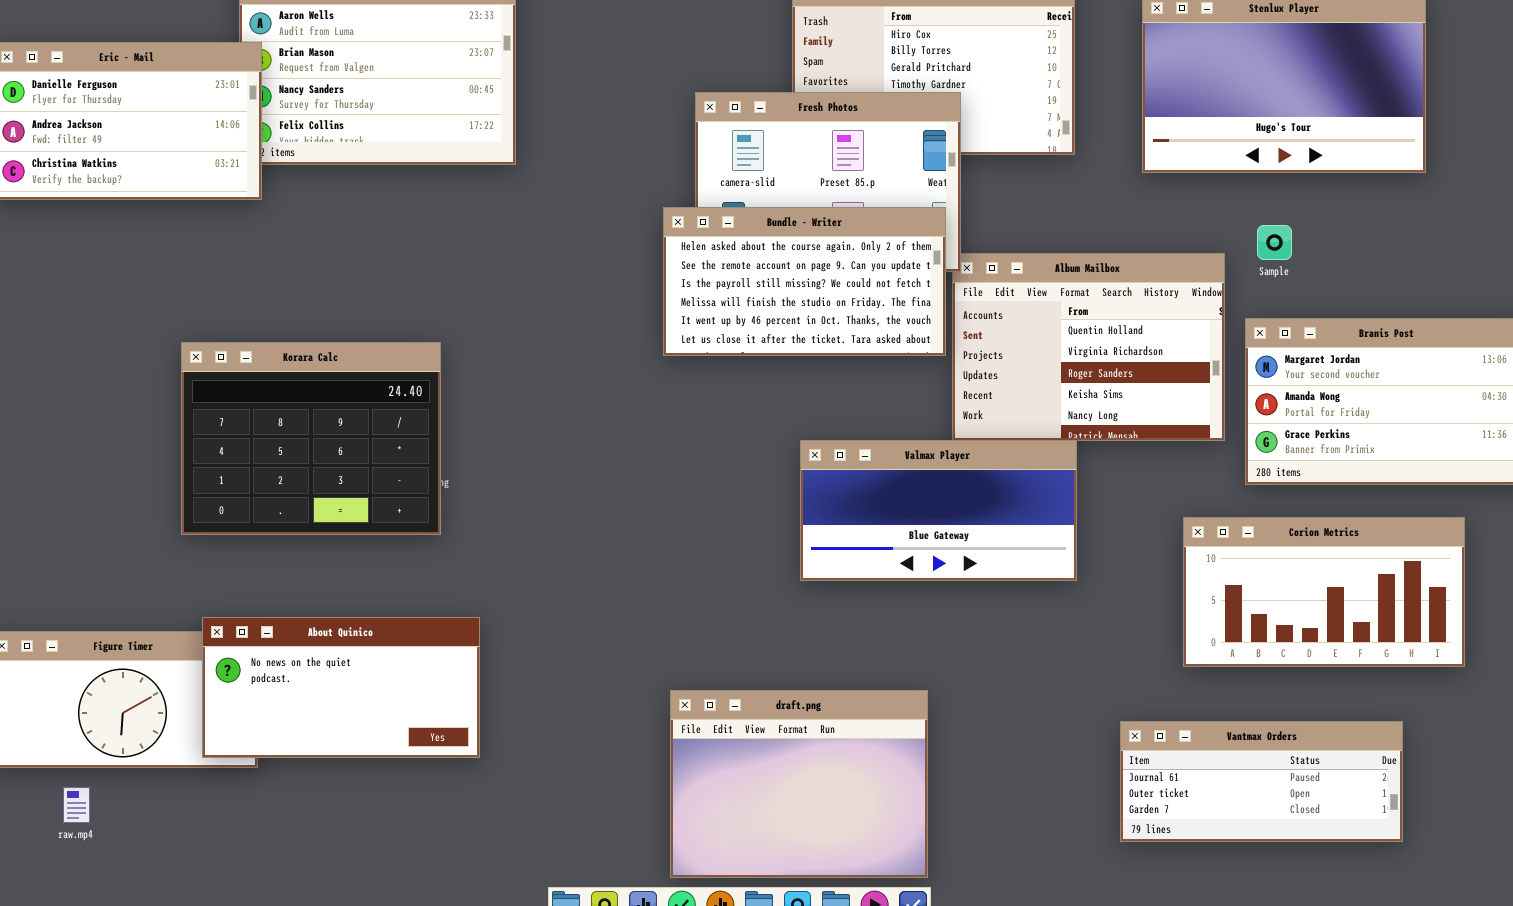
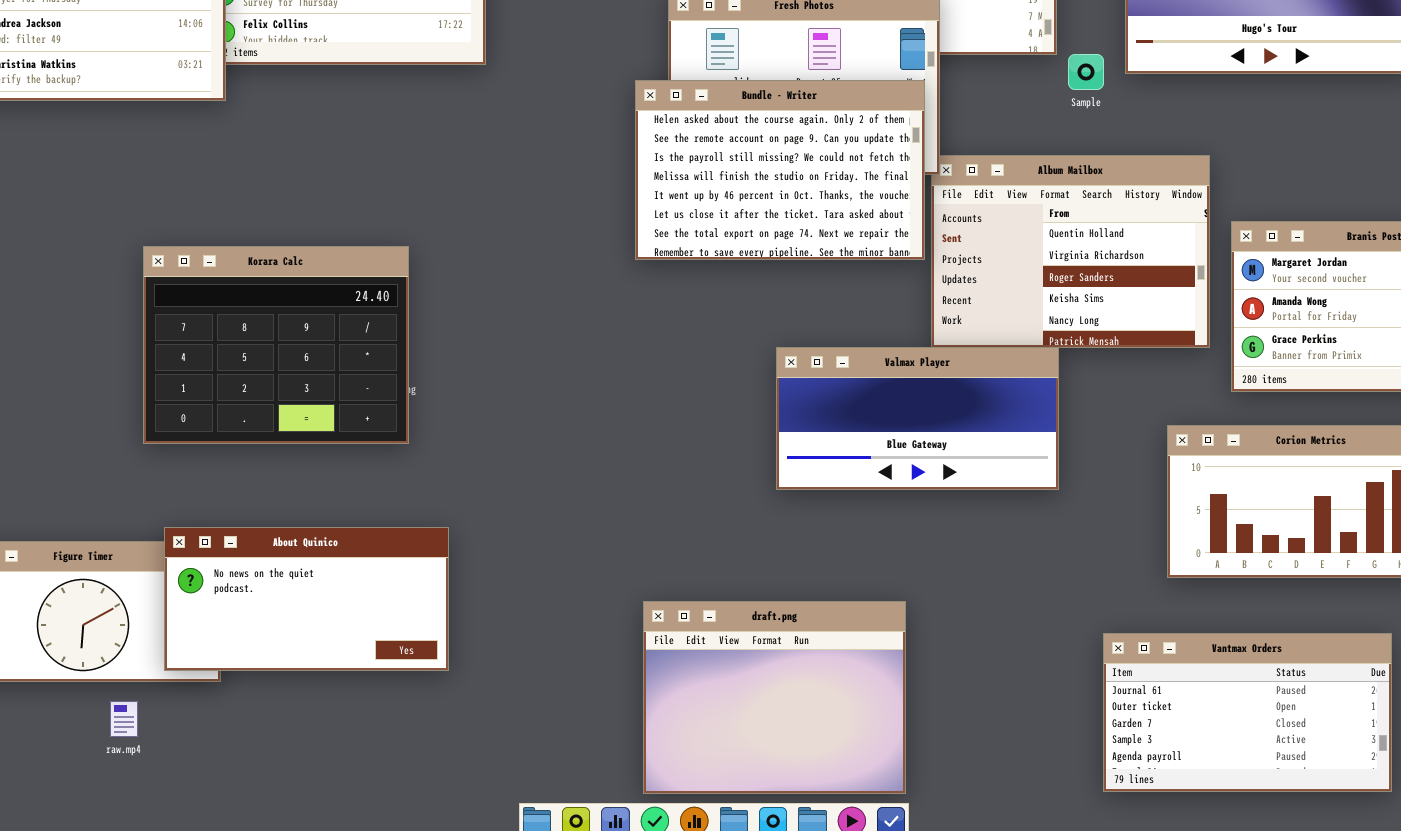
Bundle - Writer: [663,207,946,356] -> [635,80,925,260], resized
Sample: [1257,225,1292,260] -> [1068,54,1104,90], moved
Vantmax Orders: [1120,721,1403,842] -> [1103,633,1392,792], resized
raw.mp4: [63,787,90,823] -> [110,701,138,737], moved

